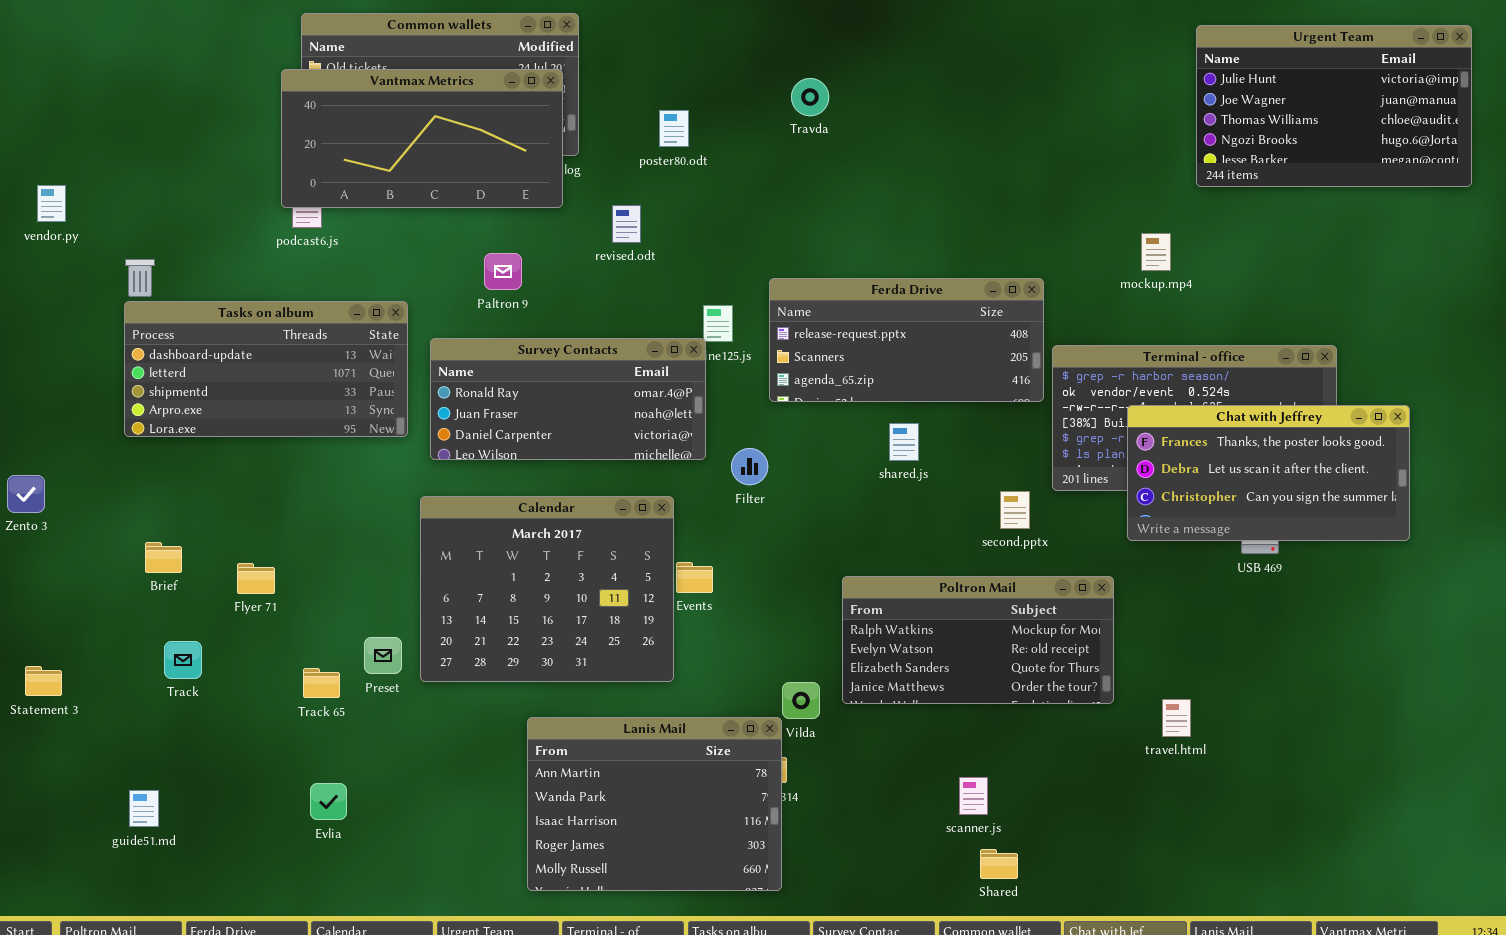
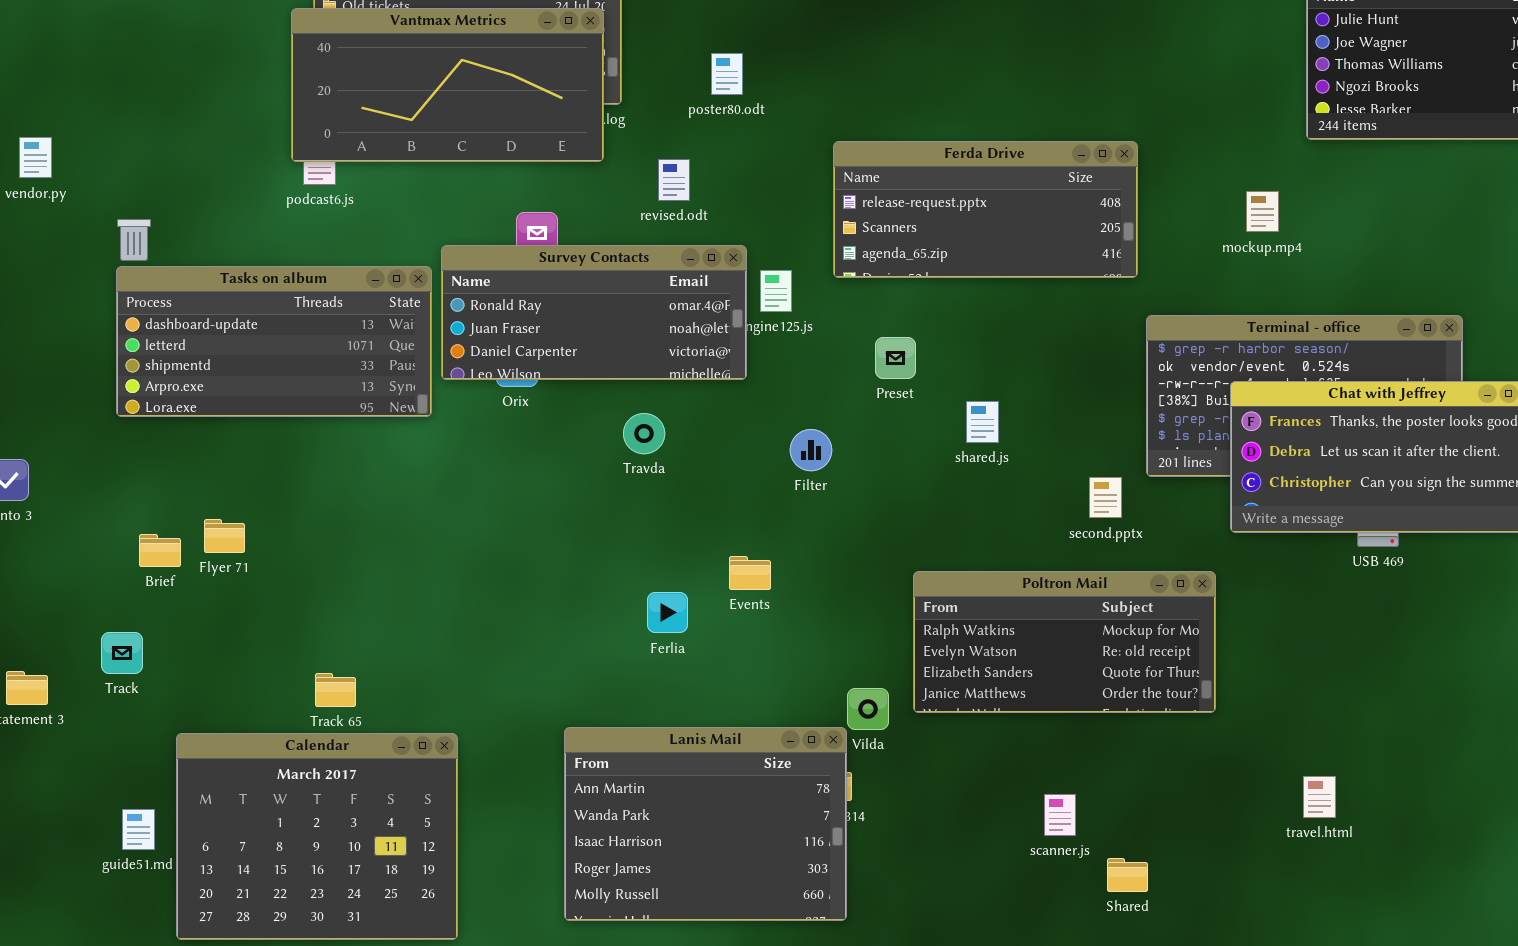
Travda: [791,78,829,116] -> [623,413,665,454], moved
Ferda Drive: [769,278,1044,402] -> [833,141,1138,278], moved
Survey Contacts: [430,338,706,460] -> [441,245,747,380], moved
Calendar: [420,496,674,682] -> [176,733,458,940], moved
Flyer 71: [237,563,275,594] -> [204,519,245,553], moved
Preset: [364,637,402,674] -> [875,337,916,379], moved
Track: [164,641,202,679] -> [101,632,143,674], moved
travel.html: [1162,699,1191,737] -> [1303,776,1336,818], moved
Shared: [980,849,1018,879] -> [1107,858,1148,892], moved

